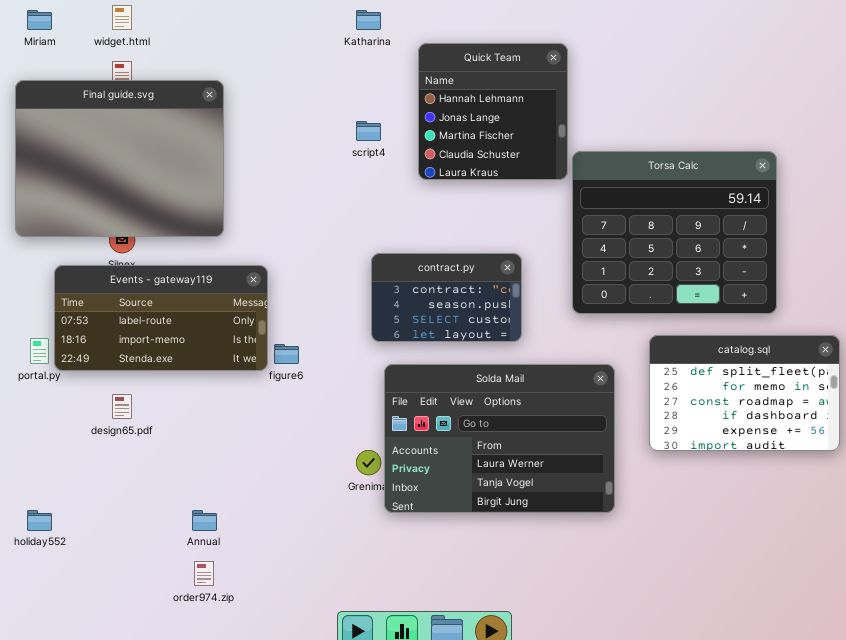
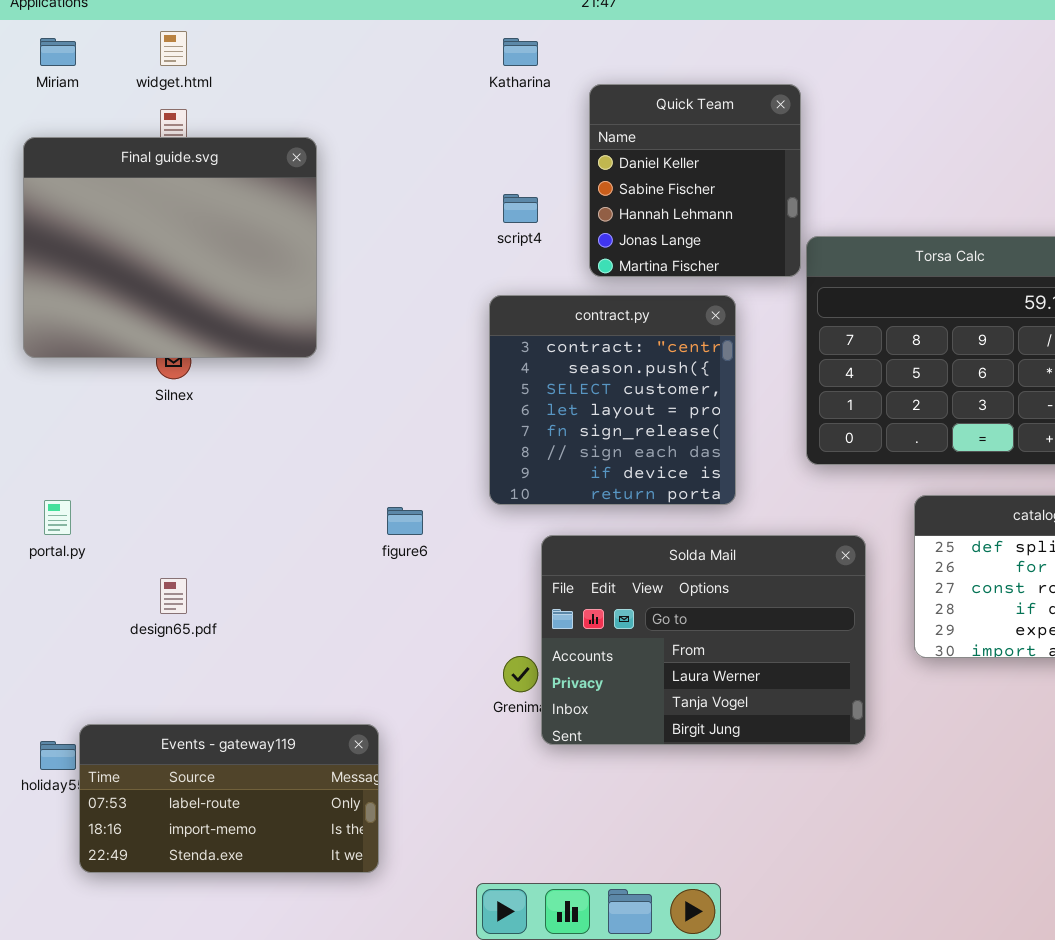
Quick Team: [418,43,568,180] -> [589,84,801,277], scrolled up 2 rows
contract.py: [371,253,522,342] -> [489,295,736,505], resized
Events - gateway119: [54,265,268,371] -> [79,724,379,873], moved

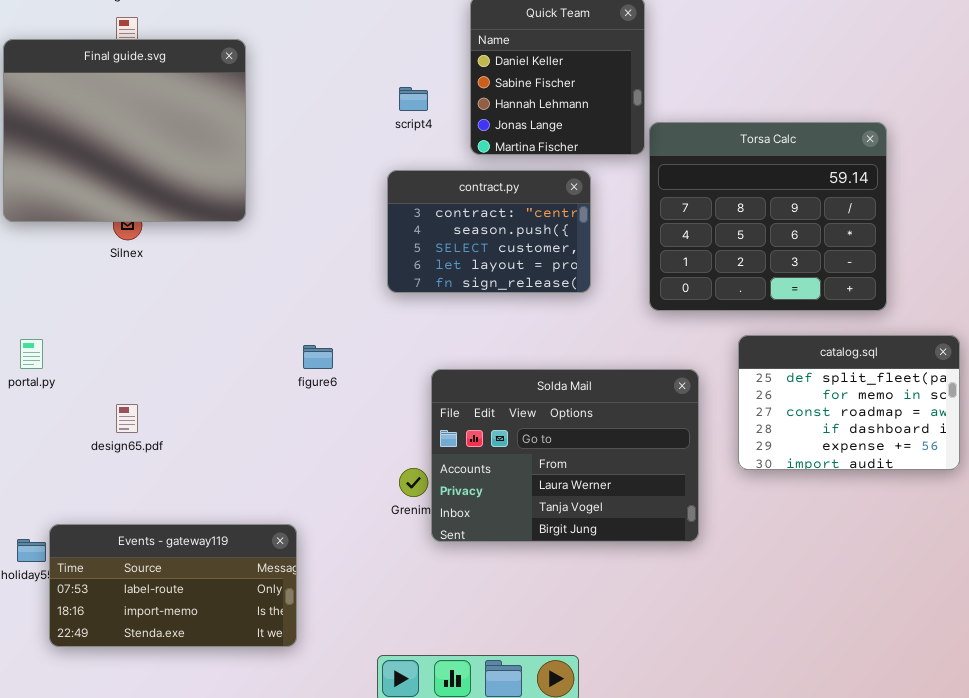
contract.py: [489,295,736,505] -> [387,170,591,293], resized

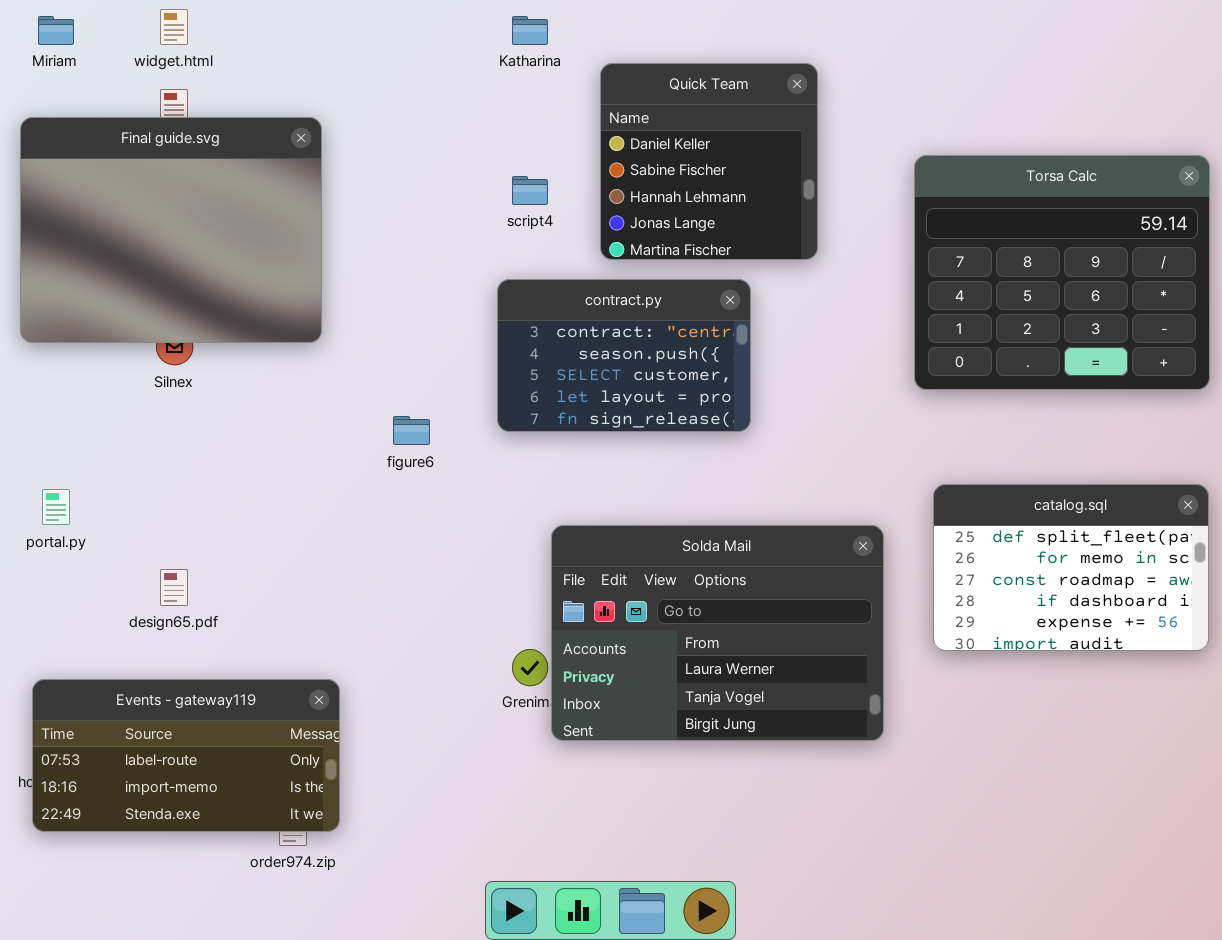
Torsa Calc: [649,122,887,311] -> [914,155,1210,390], moved
figure6: [303,345,333,369] -> [393,416,430,445], moved
Events - gateway119: [49,524,297,647] -> [32,679,340,832], moved

